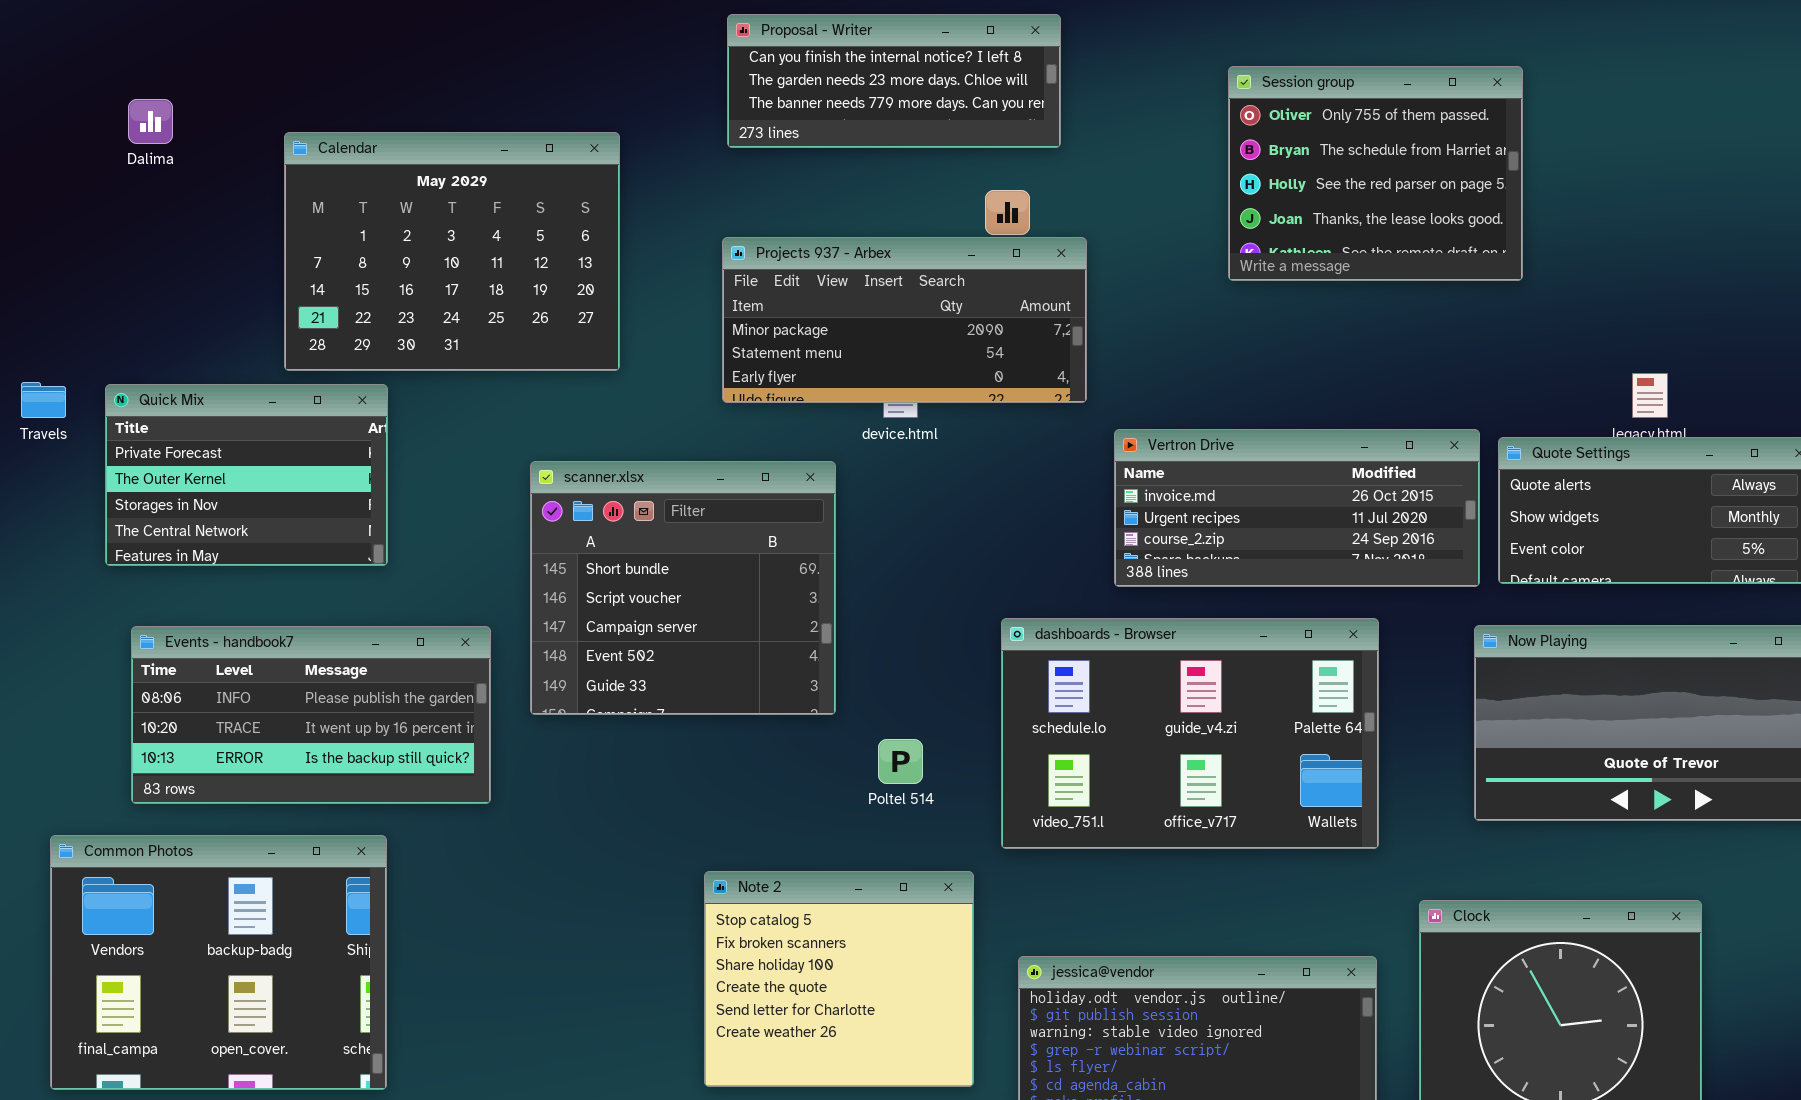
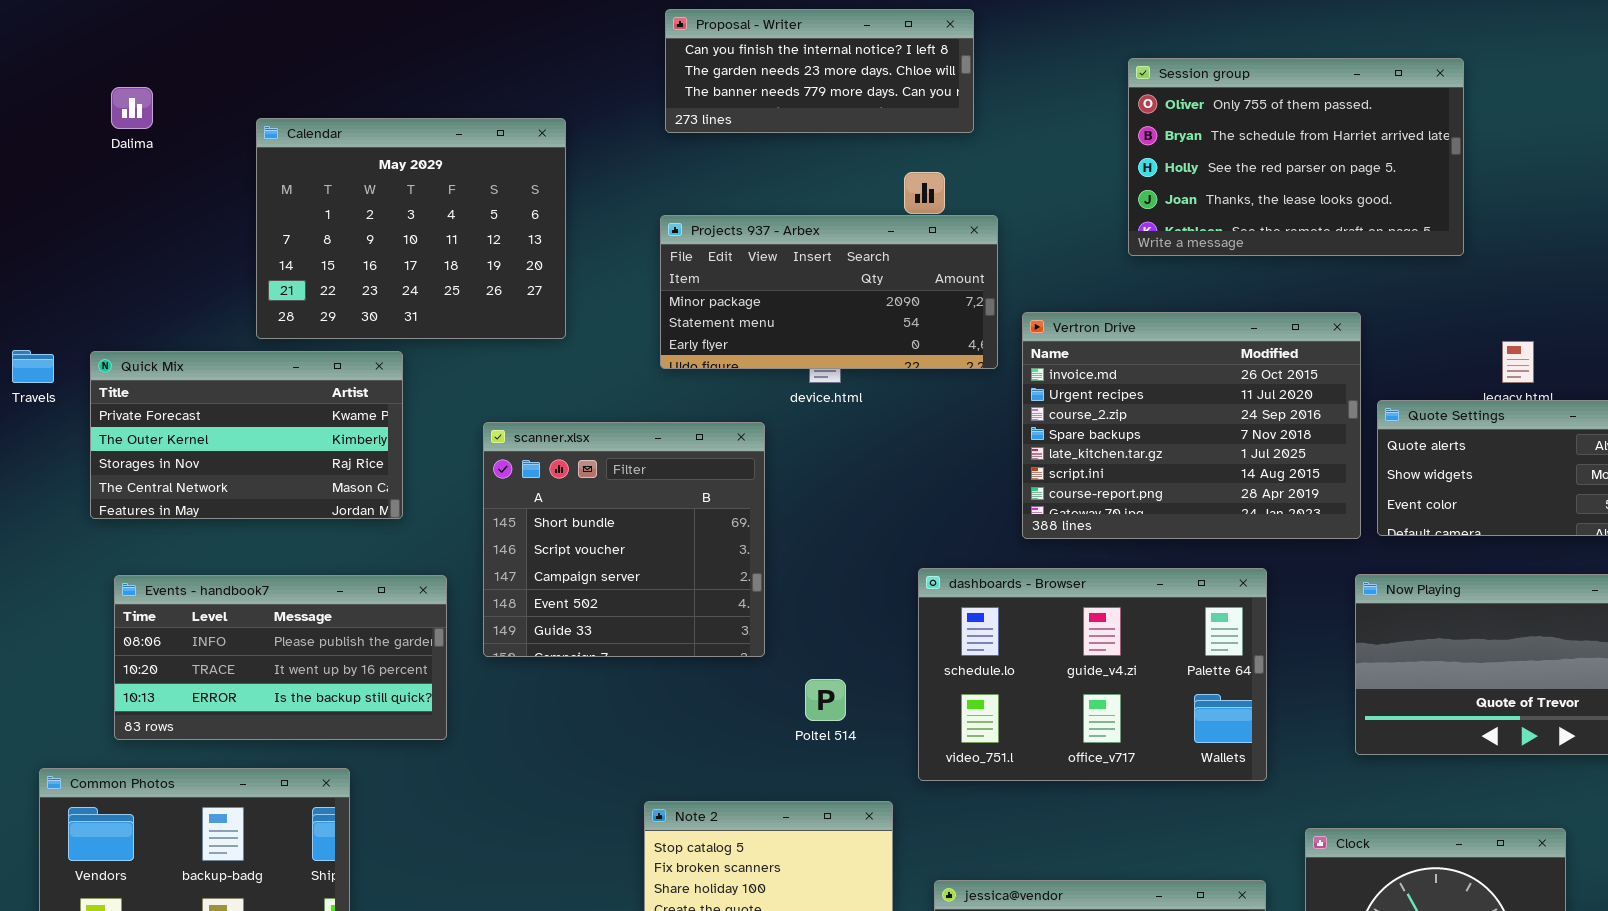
Session group: [1228,66,1523,281] -> [1128,58,1464,256], resized
Quick Mix: [105,384,388,566] -> [90,351,403,519], resized
Vertron Drive: [1114,429,1480,587] -> [1022,312,1361,539], resized

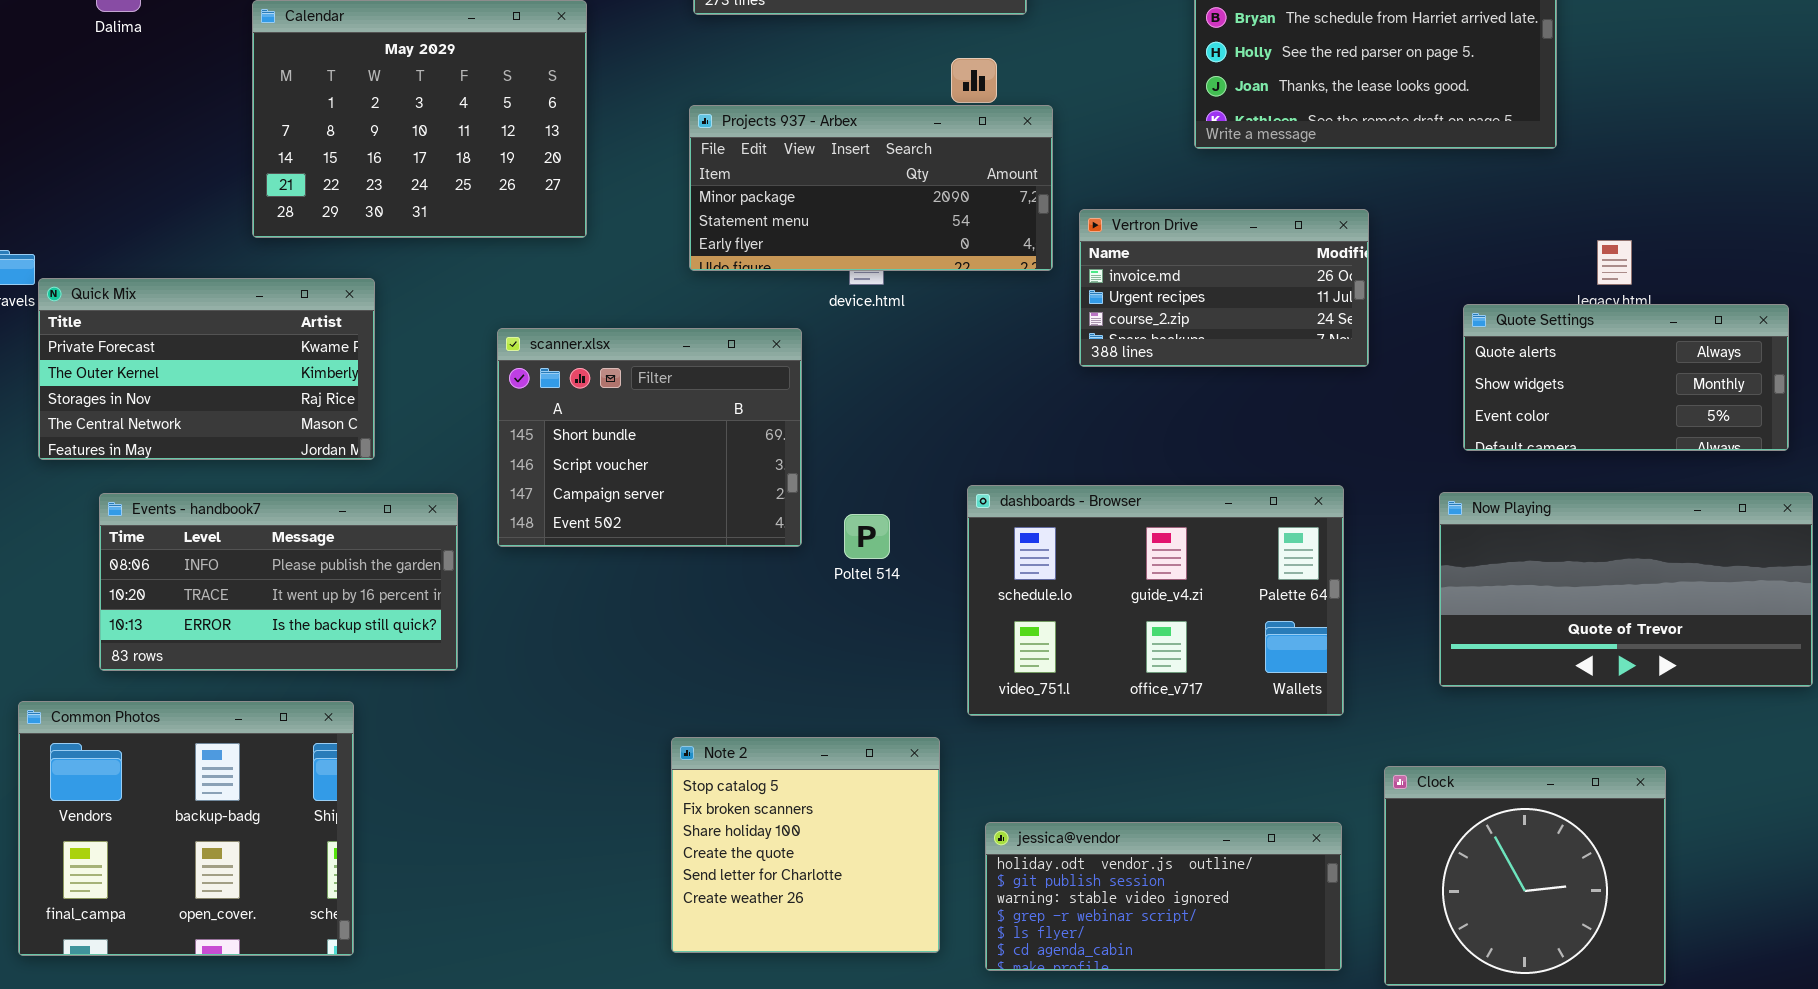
Vertron Drive: [1022,312,1361,539] -> [1079,209,1369,367], resized
Quick Mix: [90,351,403,519] -> [38,278,375,460], moved
scanner.xlsx: [483,422,765,657] -> [497,328,802,547], resized
Poltel 514: [805,679,846,721] -> [844,514,890,559], moved

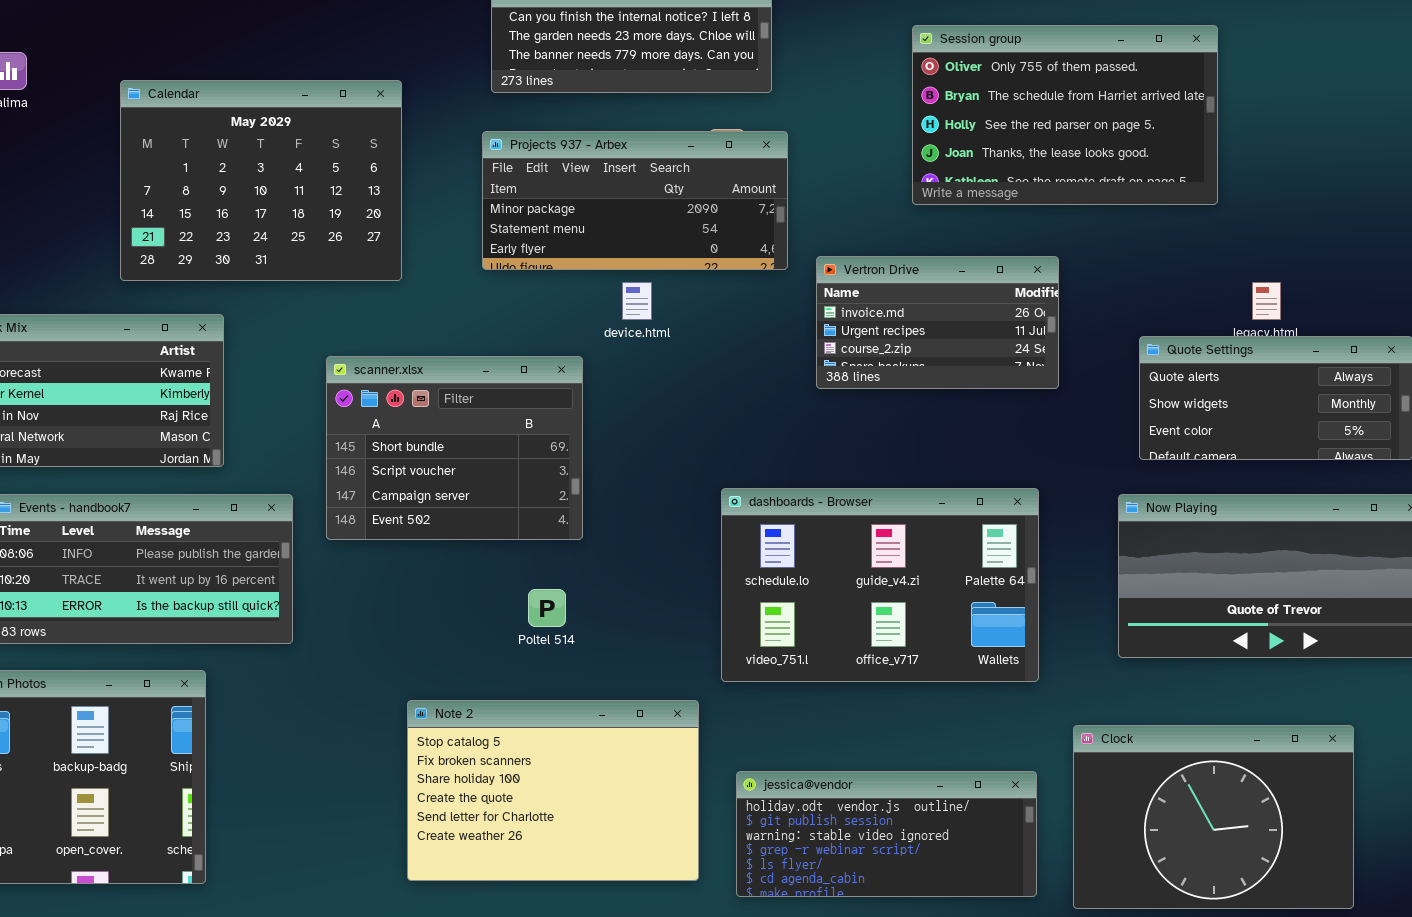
Projects 937 - Arbex: [689,105,1053,271] -> [482,131,788,270], moved
Poltel 514: [844,514,890,559] -> [528,589,566,627], moved
Note 2: [671,737,940,953] -> [407,700,699,881], resized
Clock: [1384,766,1666,986] -> [1073,725,1354,909], resized

